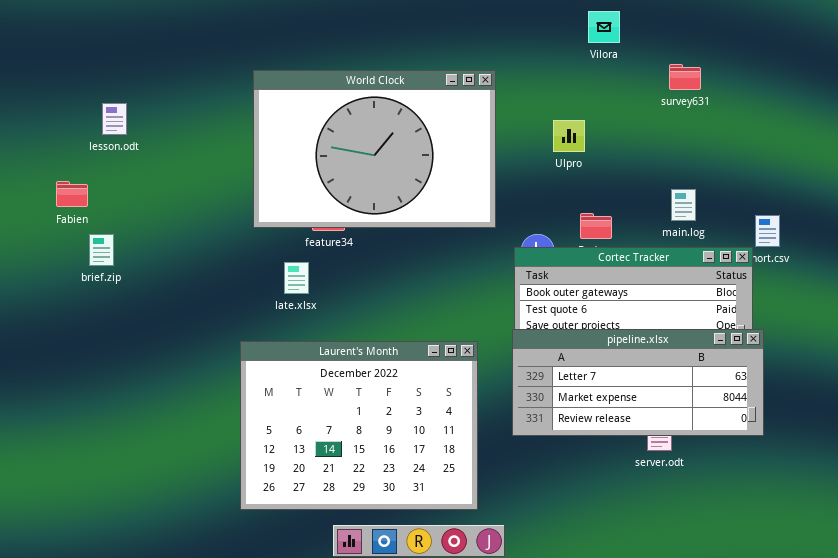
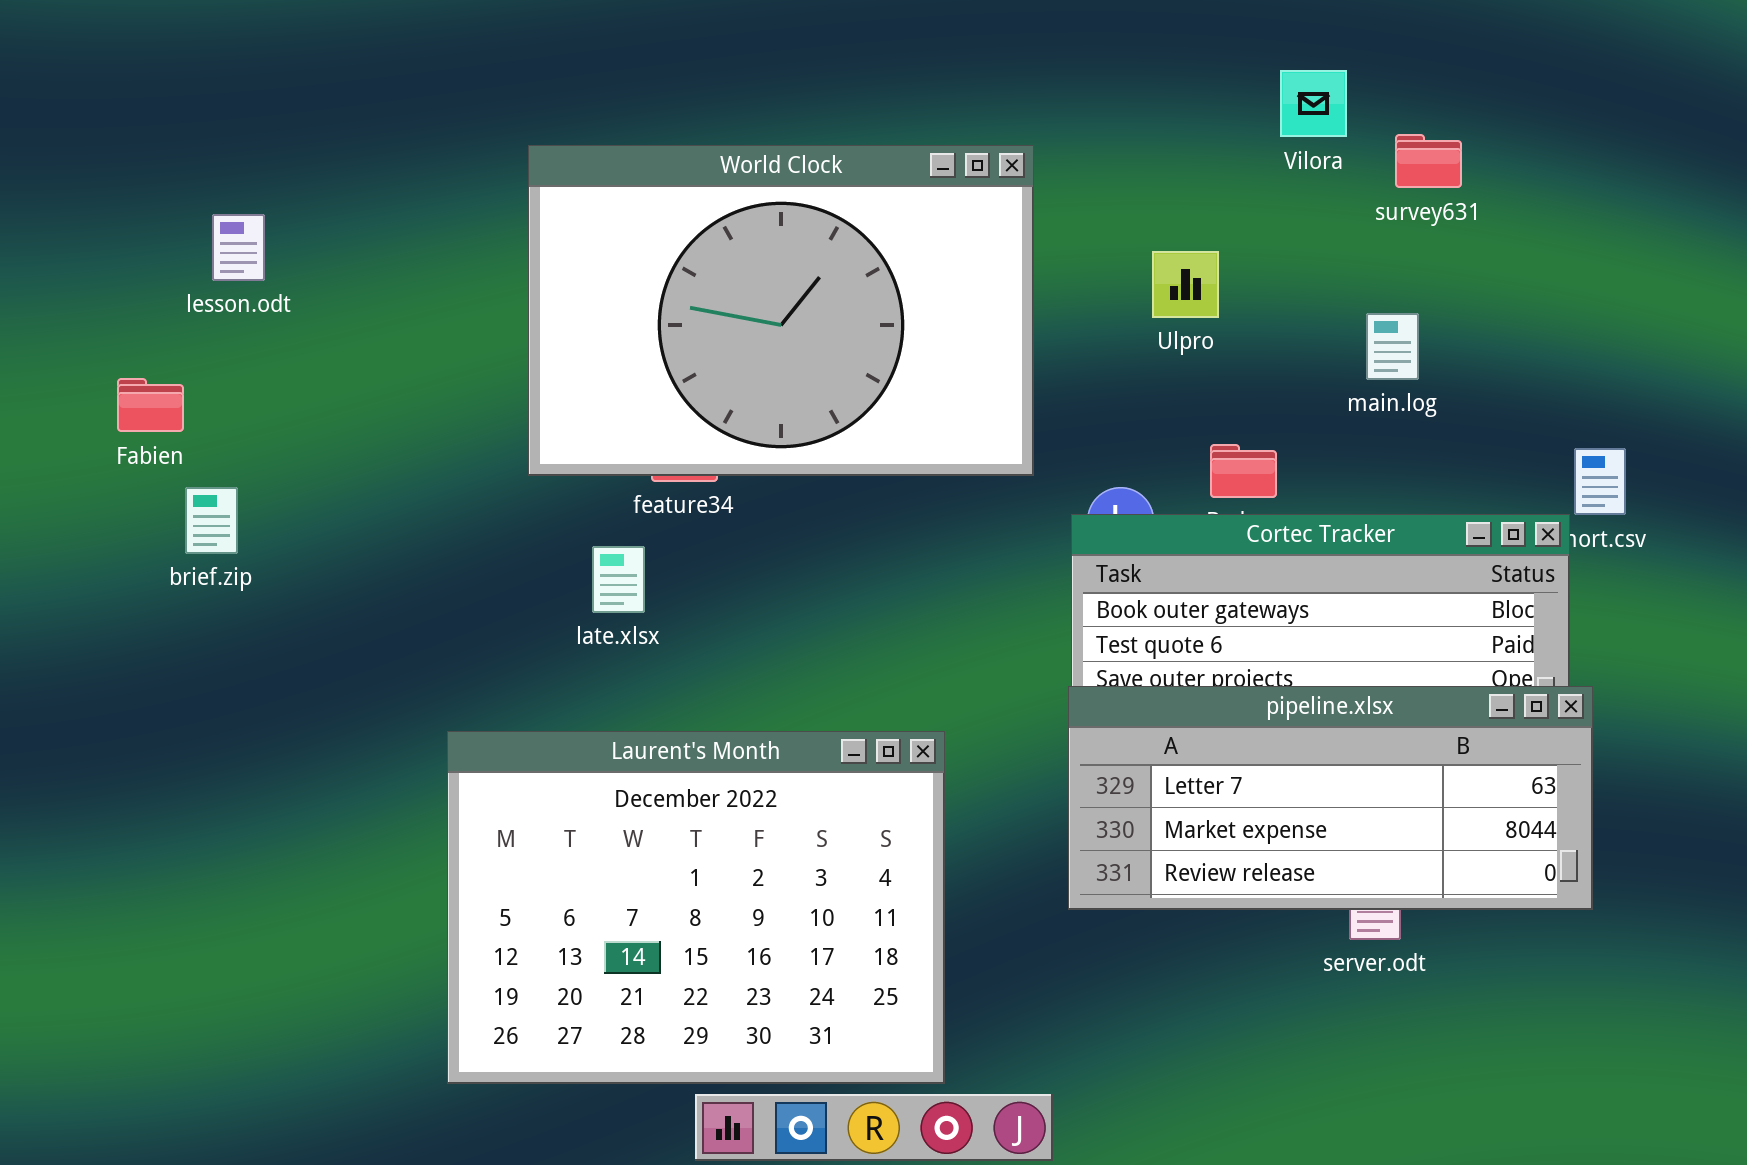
Vilora: [588,11,620,43] -> [1280,70,1347,137], moved
main.log: [671,189,696,221] -> [1366,313,1419,380], moved
Laurent's Month: [240,341,478,510] -> [447,731,945,1084], moved

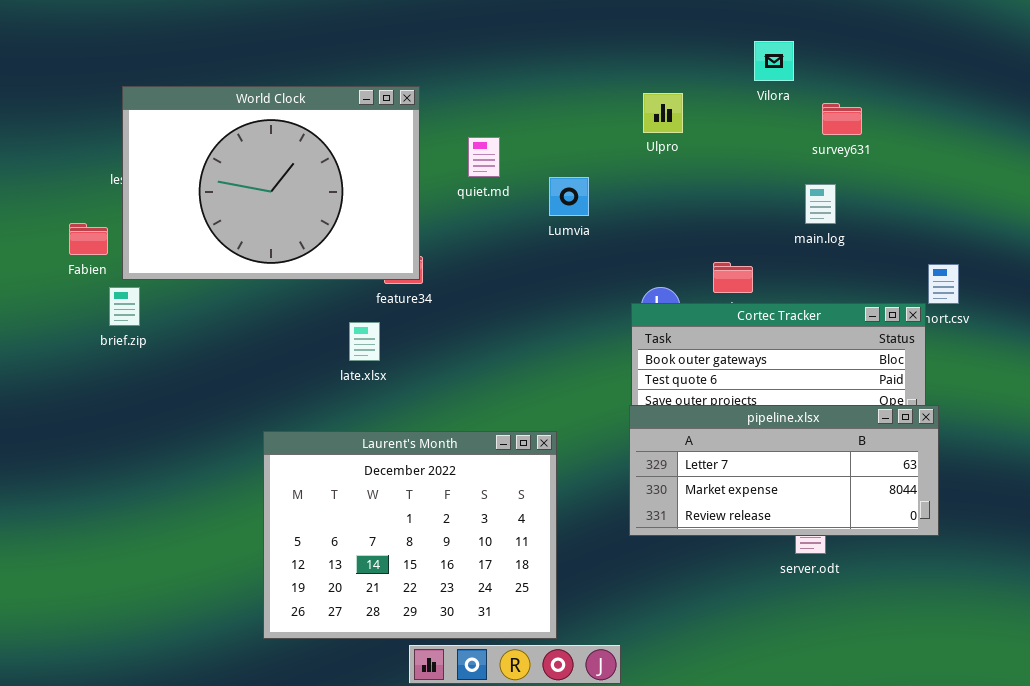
survey631: [1395,134,1462,188] -> [822,103,862,135], moved
World Clock: [528,145,1034,476] -> [122,86,420,280], moved
Ulpro: [1152,251,1219,318] -> [643,93,683,133], moved

